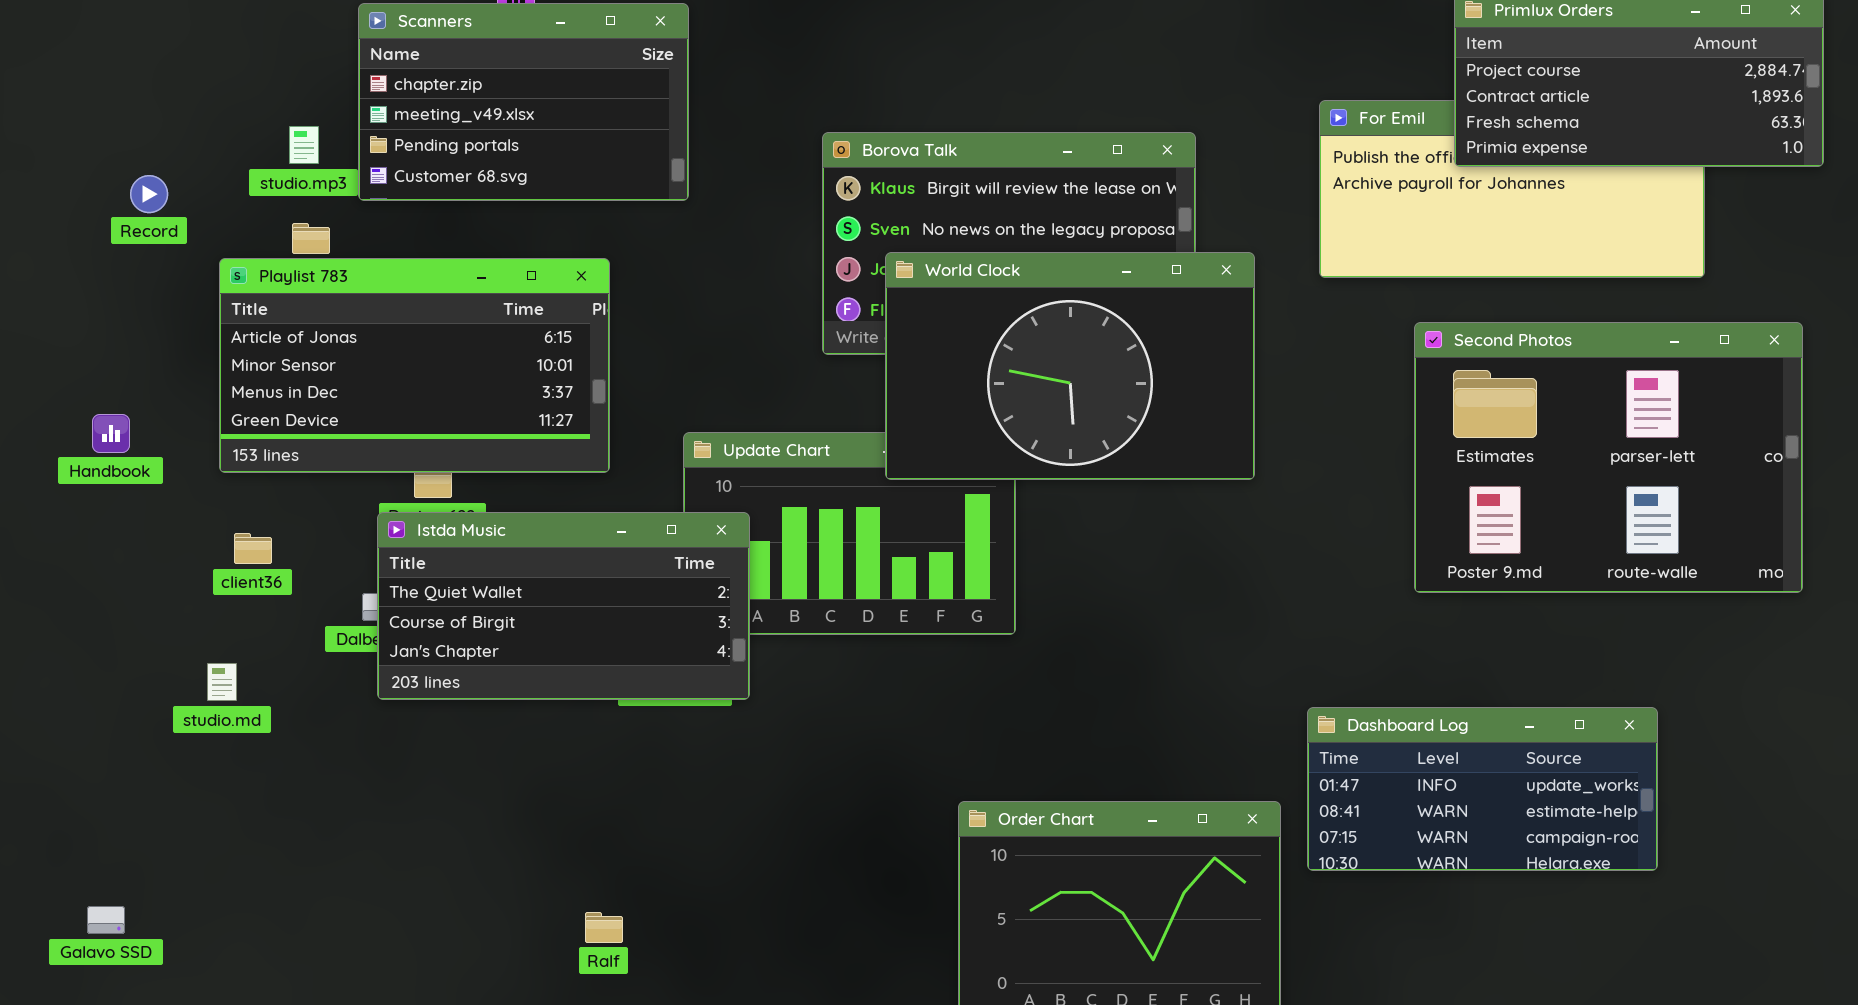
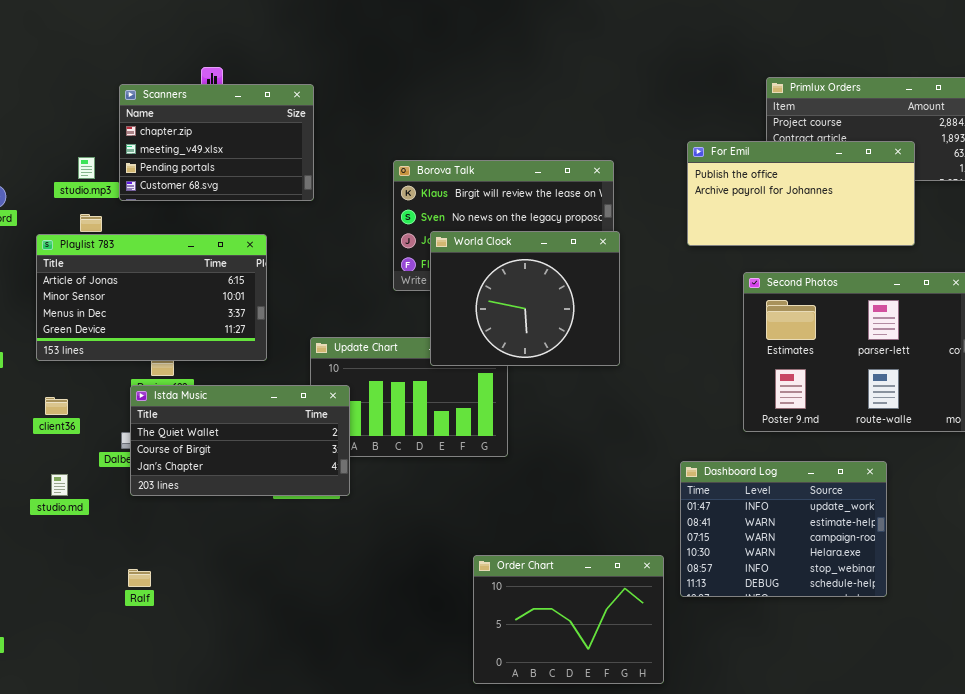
For Emil: [1319,100,1705,278] -> [687,141,915,246], raised
World Clock: [885,252,1255,480] -> [430,231,620,366], resized
studio.md: [207,663,237,701] -> [51,474,68,496], moved
Dashboard Log: [1307,707,1658,871] -> [680,461,887,597], resized
Ralf: [585,912,623,943] -> [128,569,151,587], moved

